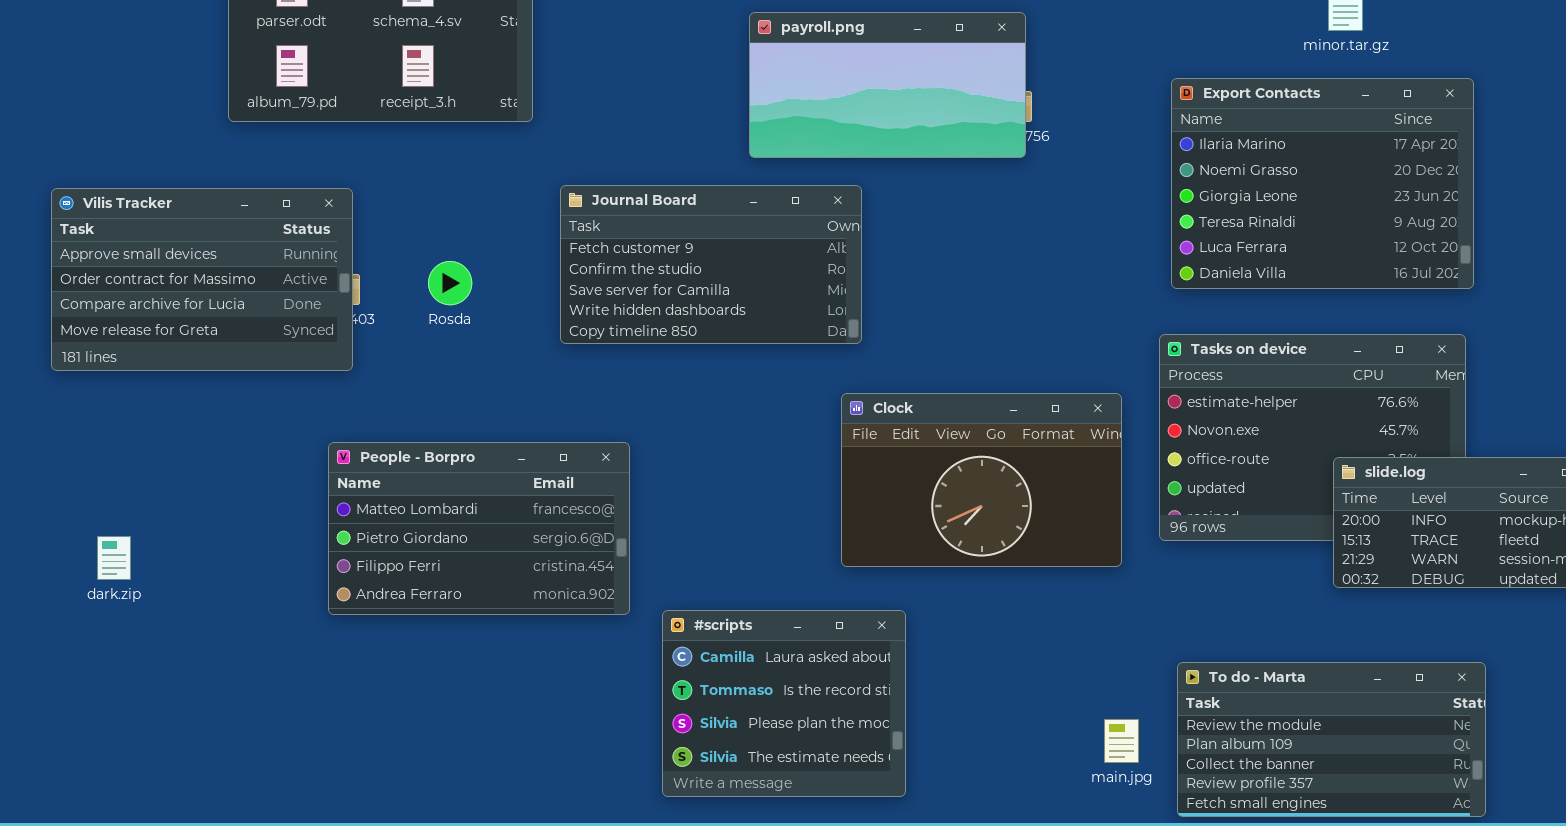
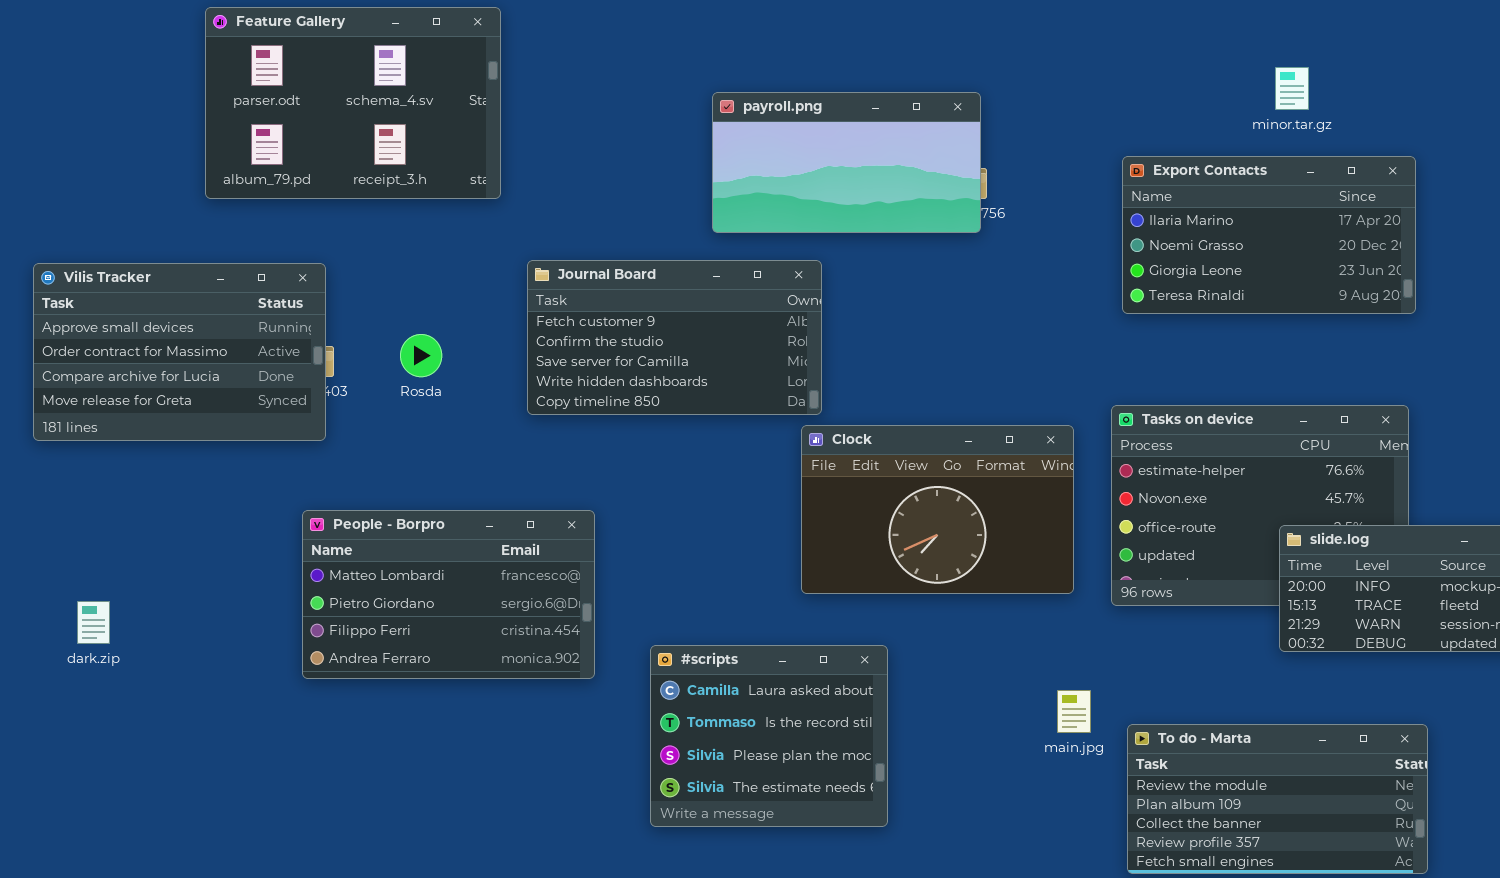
Export Contacts: [1171,78,1474,289] -> [1122,156,1416,314], resized
Clock: [841,393,1122,567] -> [801,425,1074,594], moved
#scripts: [662,610,906,797] -> [650,645,888,827], moved
main.jpg: [1104,719,1139,763] -> [1057,690,1091,733], moved

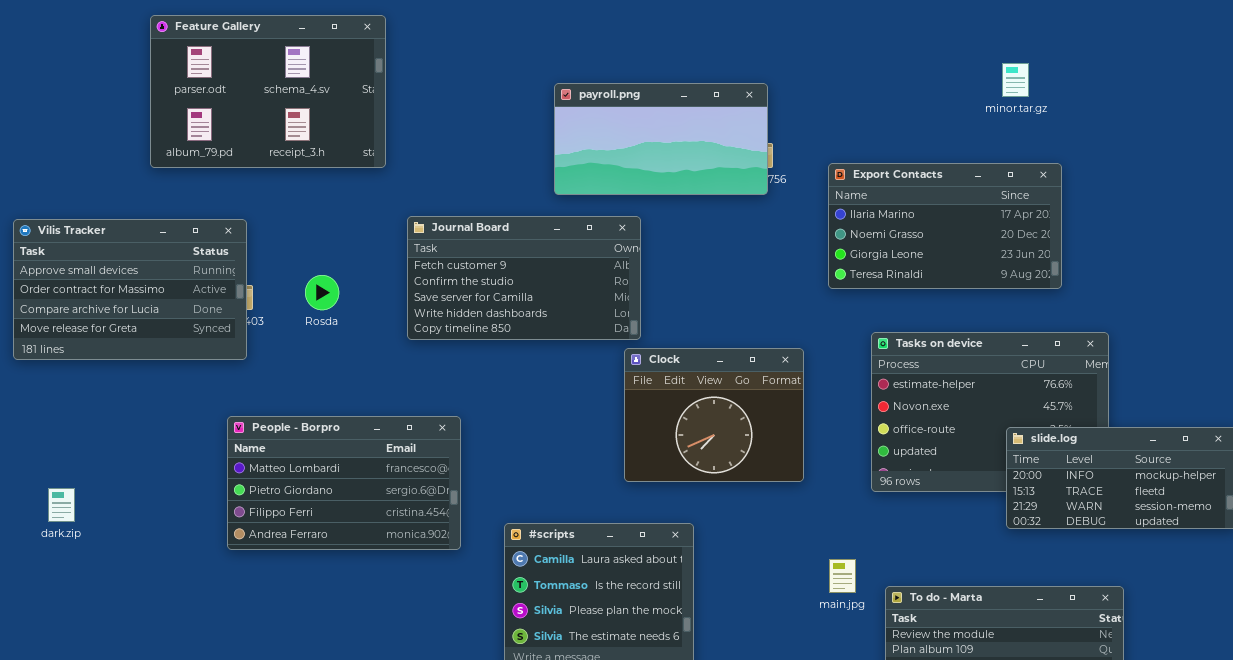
Export Contacts: [1122,156,1416,314] -> [828,163,1062,289], moved
Clock: [801,425,1074,594] -> [624,348,804,482], resized

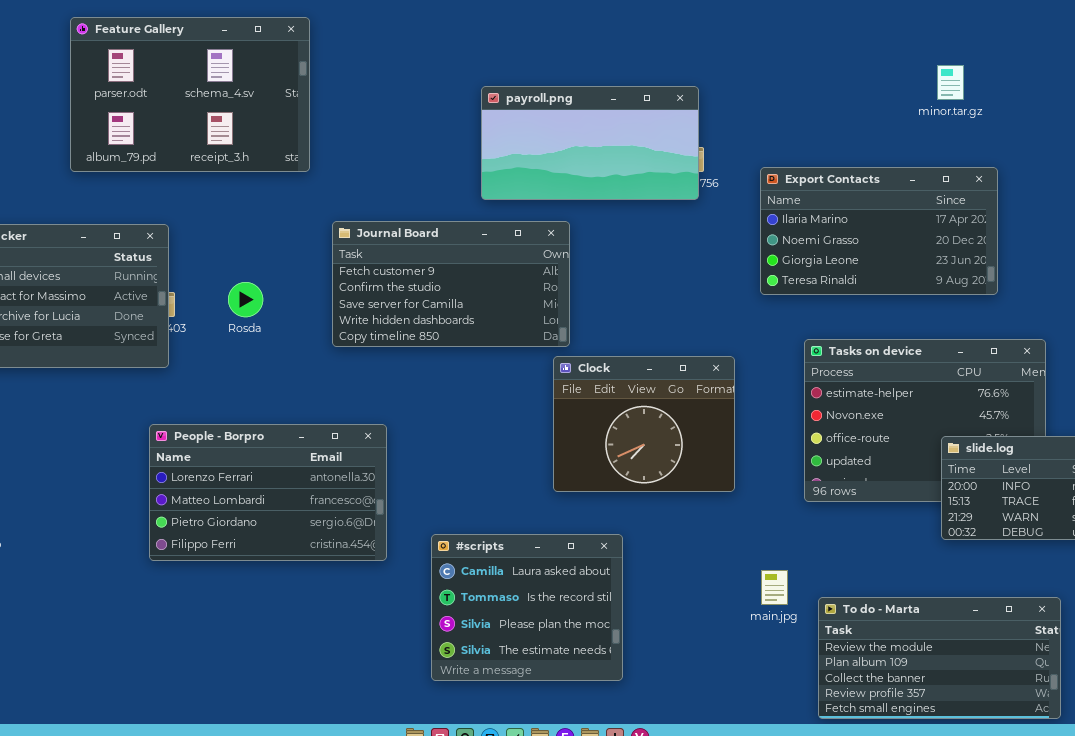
People - Borpro: [227,416,461,550] -> [149,424,387,561], scrolled up 1 row

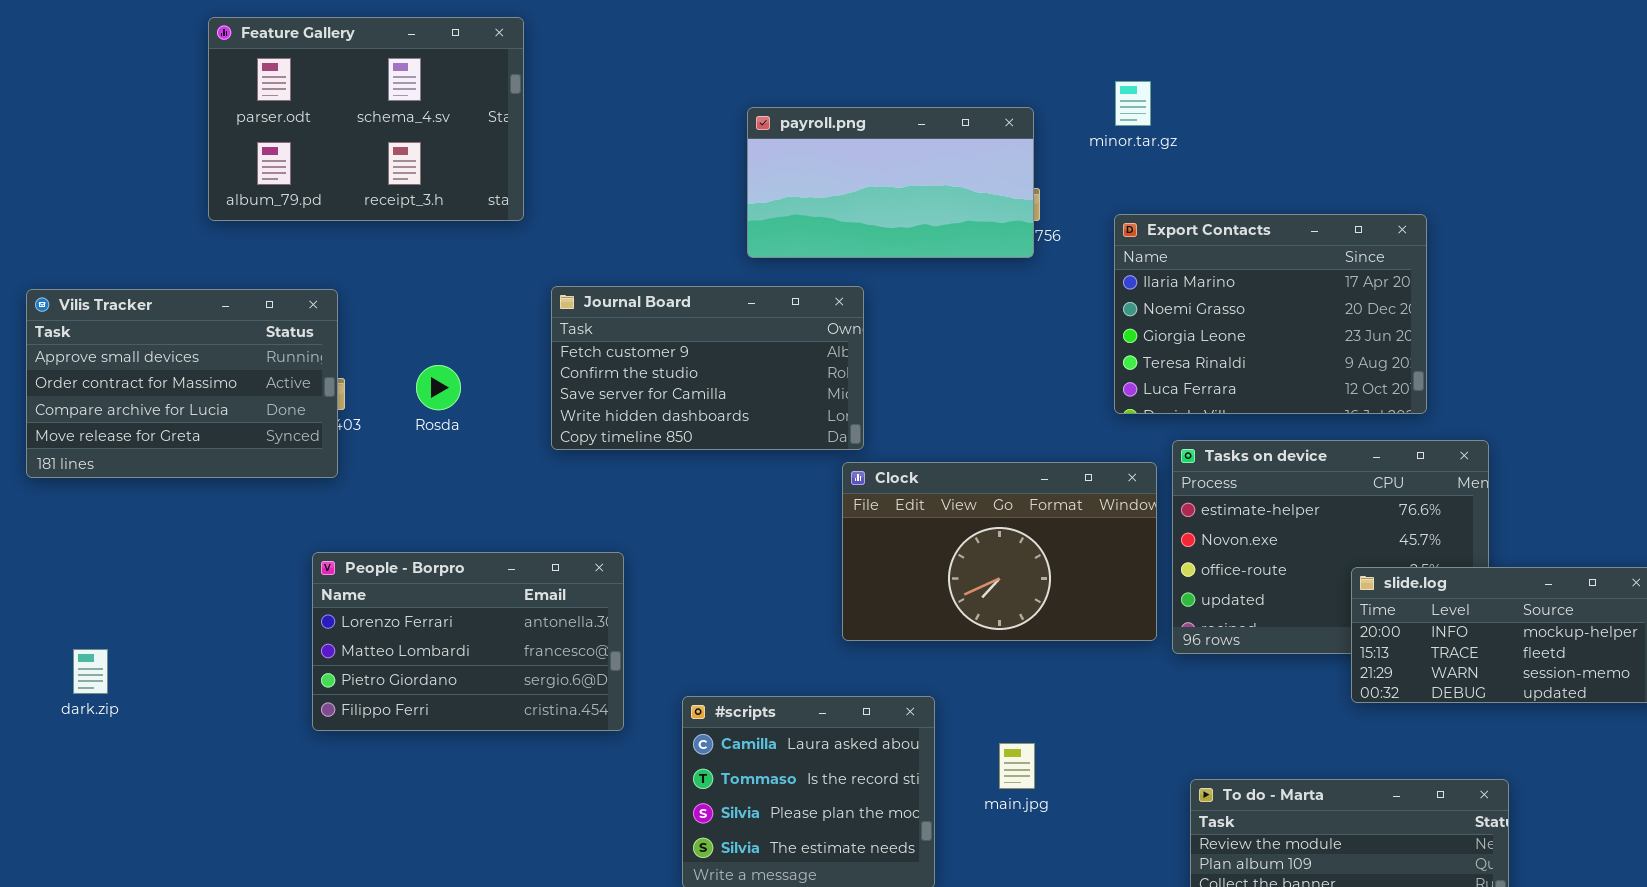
minor.tar.gz: [937,65,964,100] -> [1115,81,1151,126], moved
Export Contacts: [760,167,998,295] -> [1114,214,1427,414], resized
Clock: [553,356,735,492] -> [842,462,1157,641], resized
main.jpg: [761,570,788,605] -> [999,743,1035,789], moved

